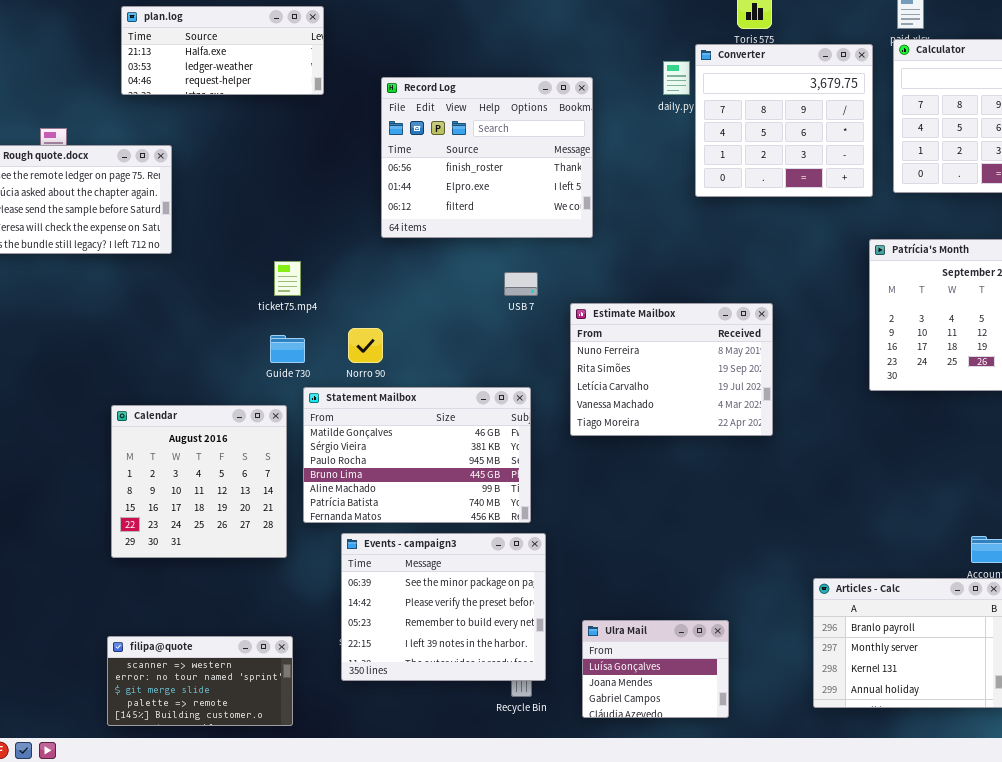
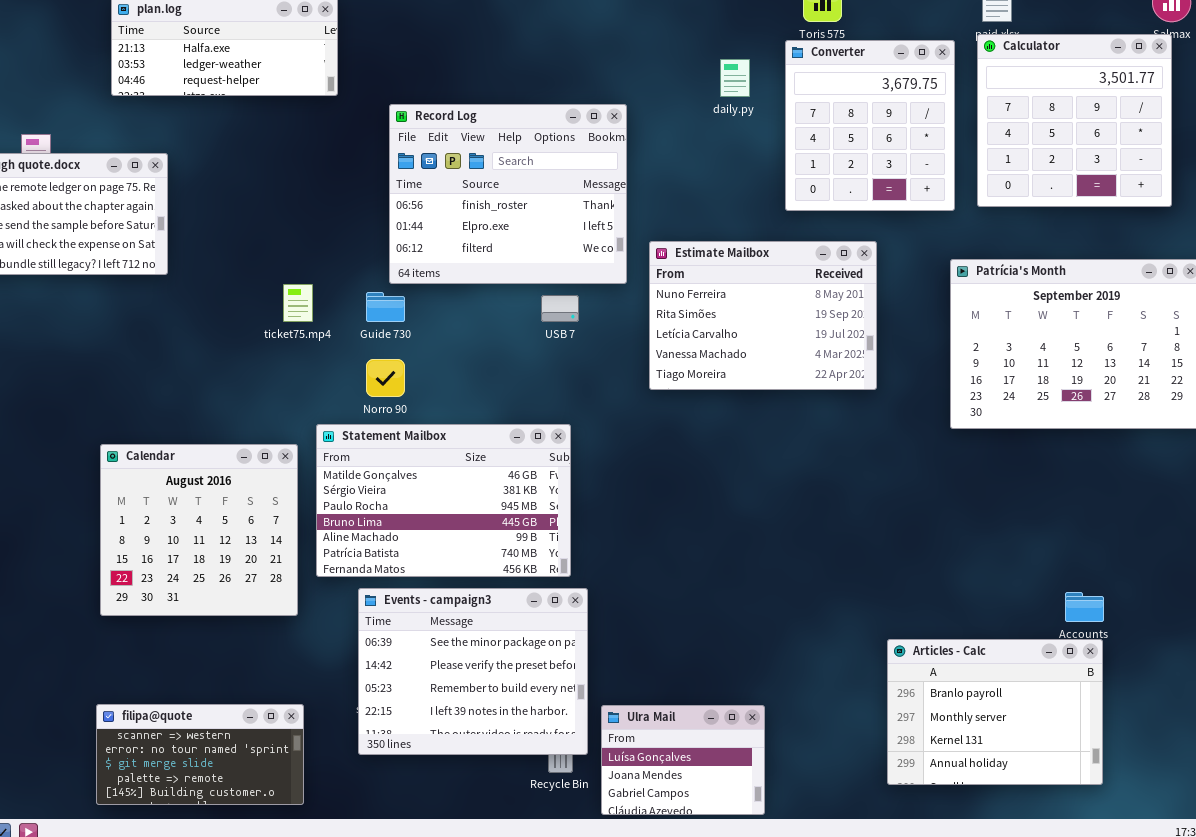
Converter: [695,44,873,197] -> [785,40,955,211], resized
Record Log: [381,77,593,238] -> [389,104,627,284], moved
Estimate Mailbox: [570,303,773,436] -> [649,241,877,390], moved
Guide 730: [270,335,305,363] -> [366,292,405,322], moved
Ulra Mail: [582,620,729,718] -> [601,705,765,815], moved

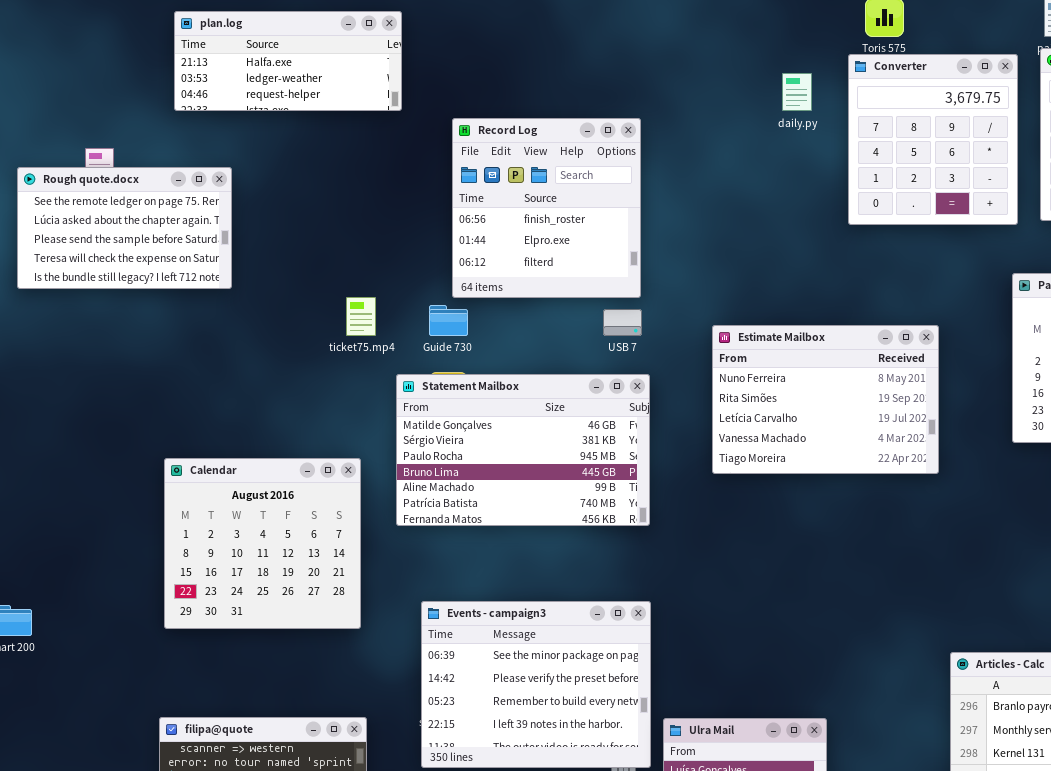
Record Log: [389,104,627,284] -> [452,118,641,298], resized
Estimate Mailbox: [649,241,877,390] -> [712,325,939,474], moved
Statement Mailbox: [316,424,571,577] -> [396,374,650,526], moved

